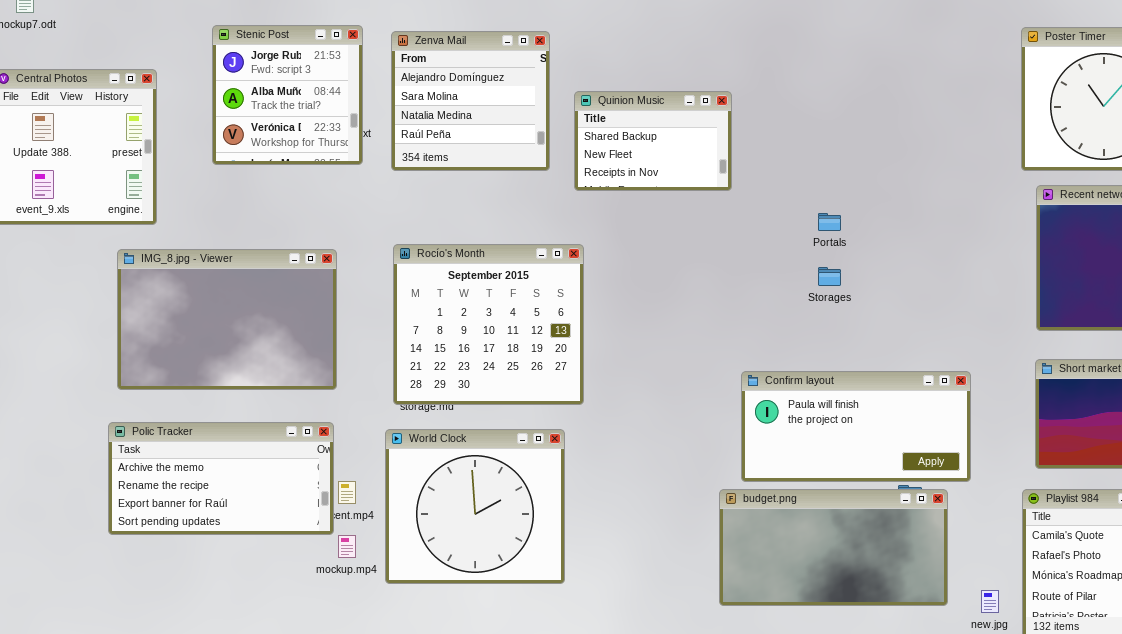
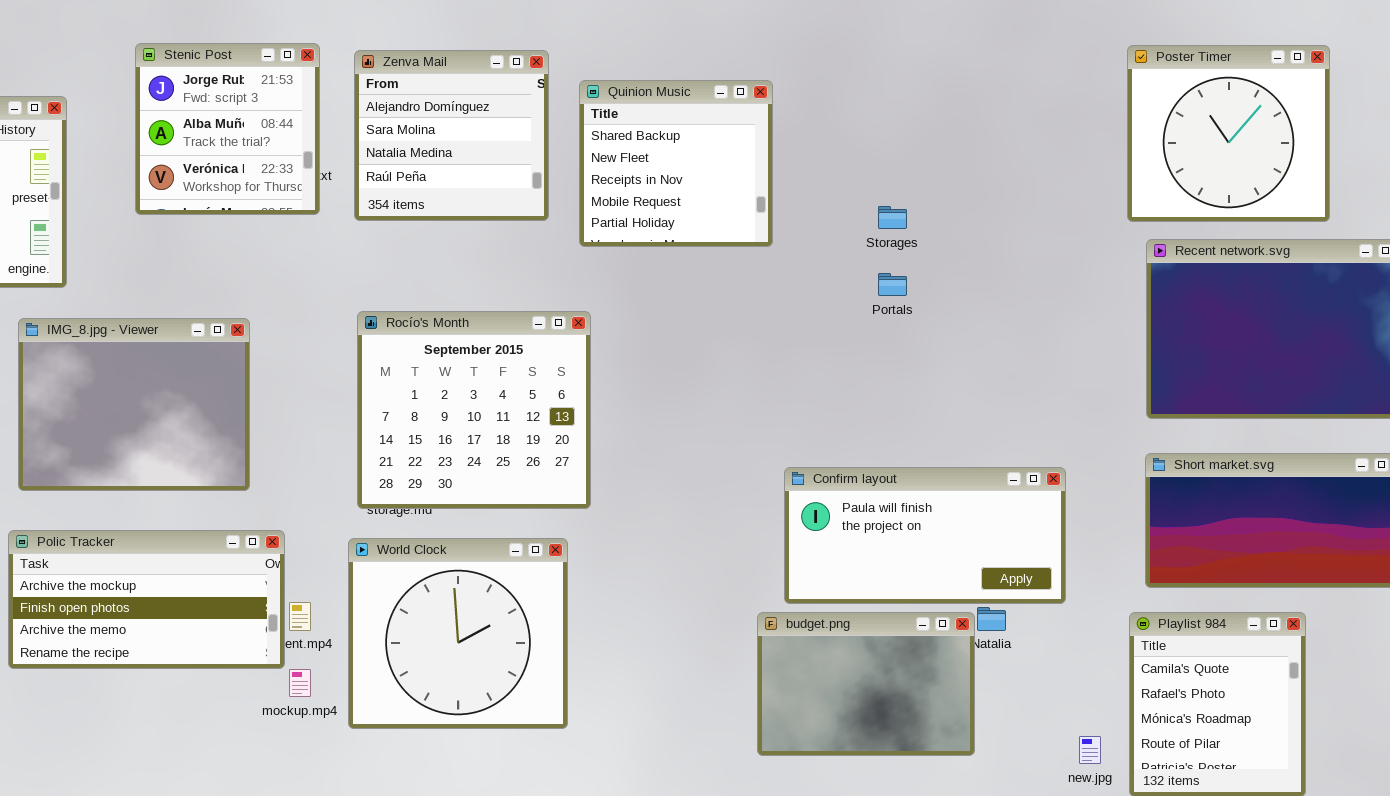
Quinion Music: [574,91,732,191] -> [579,80,773,247], resized
IMG_8.jpg - Viewer: [117,249,337,390] -> [18,318,250,491], resized
Storages: [818,267,841,286] -> [878,206,907,229], moved
Polic Tracker: [108,422,334,535] -> [8,530,285,669], scrolled up 2 rows
budget.png: [719,489,948,606] -> [757,612,975,756], resized

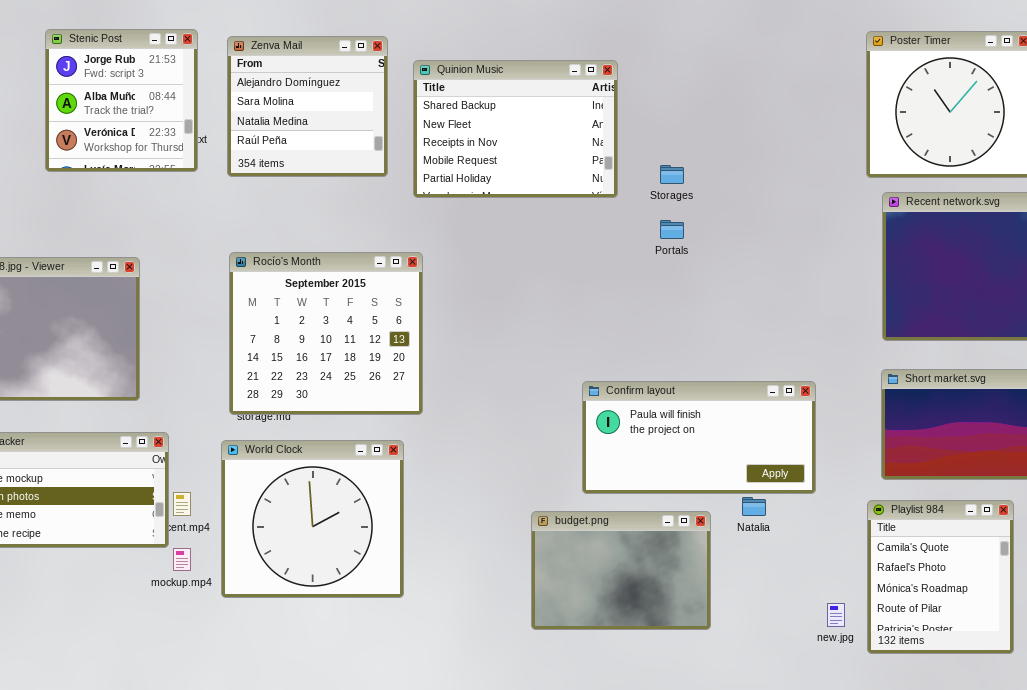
Quinion Music: [579,80,773,247] -> [413,60,618,198], resized
budget.png: [757,612,975,756] -> [531,511,711,630], moved

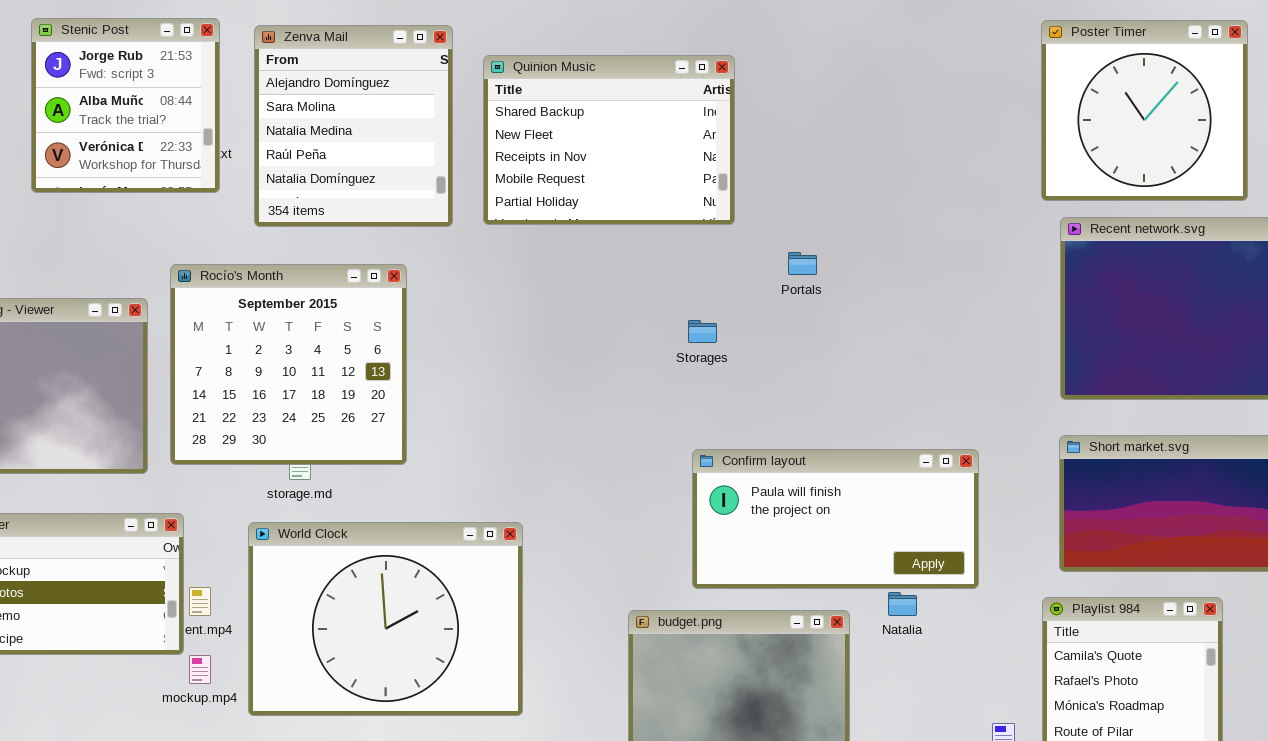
Zenva Mail: [227,36,388,177] -> [254,25,453,227], resized
Storages: [660,165,684,184] -> [688,320,717,343], moved
Rocío's Month: [229,252,423,415] -> [170,264,407,465], moved
World Clock: [221,440,404,598] -> [248,522,523,716], resized

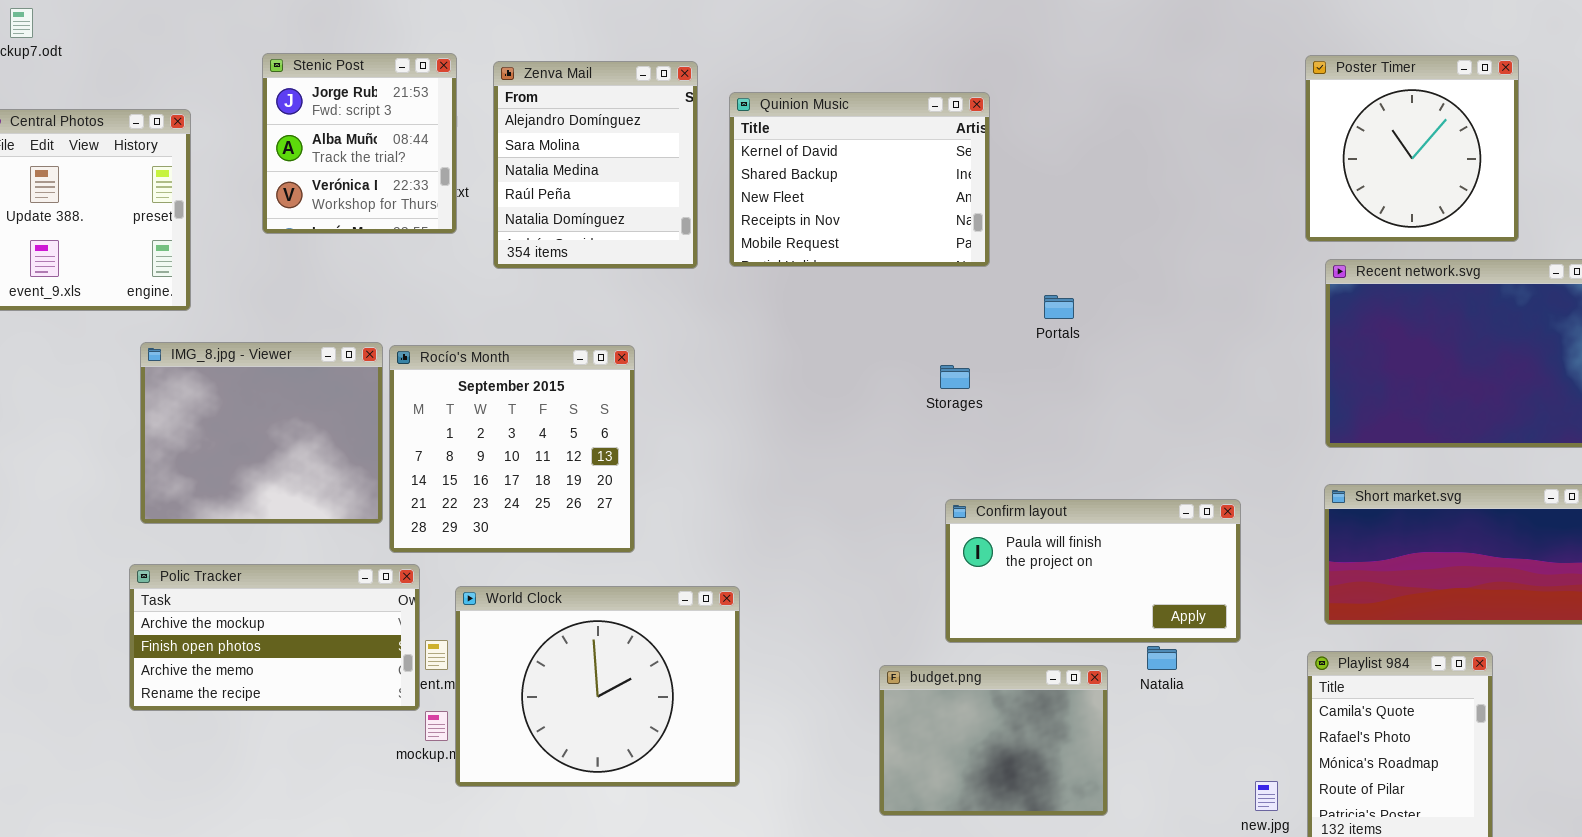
Quinion Music: [483,55,735,225] -> [729,92,990,267], scrolled up 1 row
Rocío's Month: [170,264,407,465] -> [389,345,635,553], moved
World Clock: [248,522,523,716] -> [455,586,740,787], moved

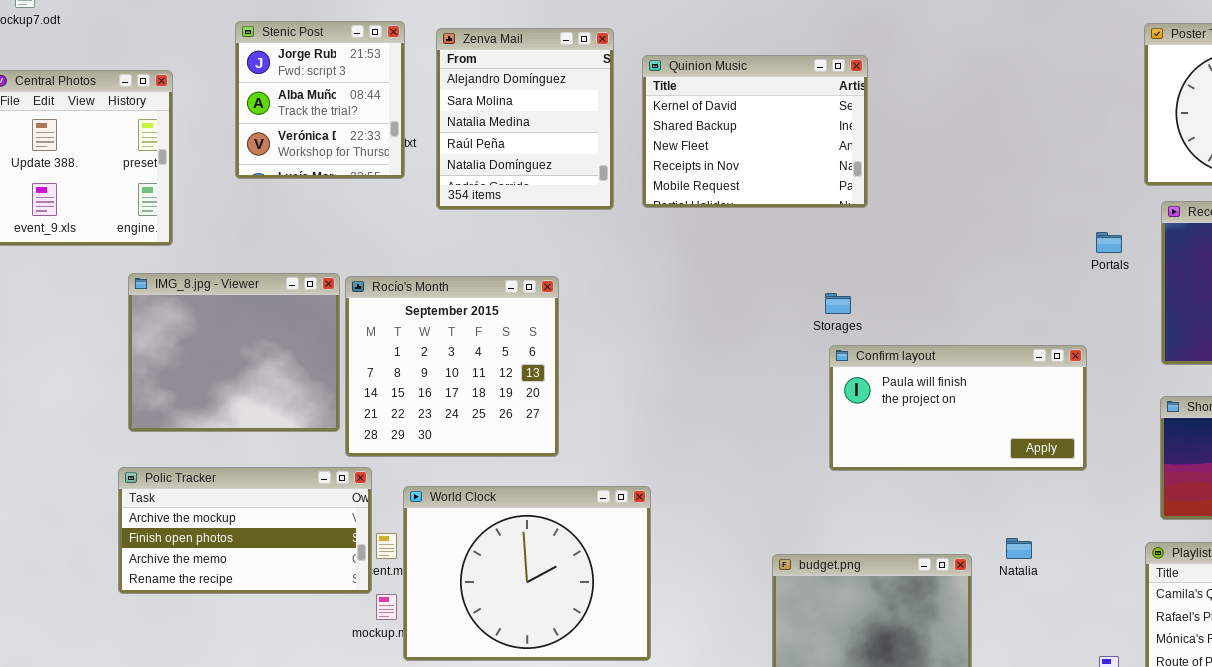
Portals: [1044,295,1074,319] -> [1096,232,1122,253], moved
Confirm layout: [945,499,1241,643] -> [829,345,1087,471], moved

